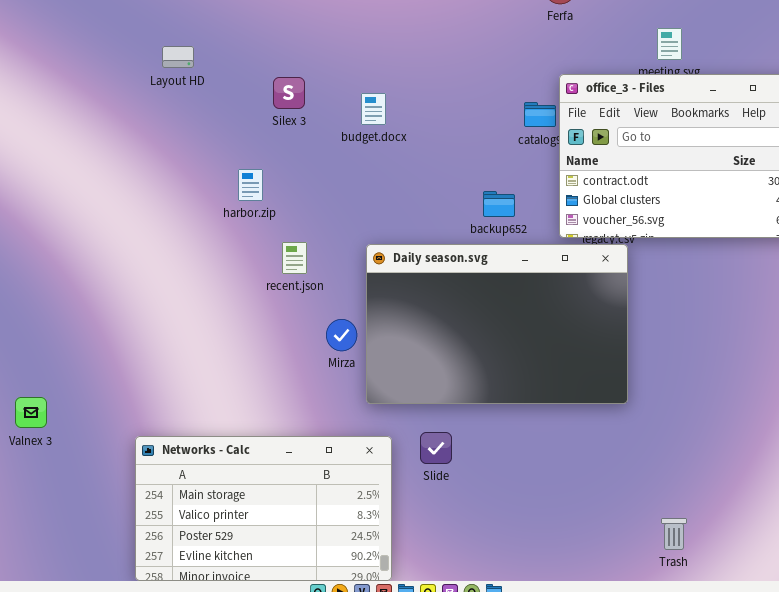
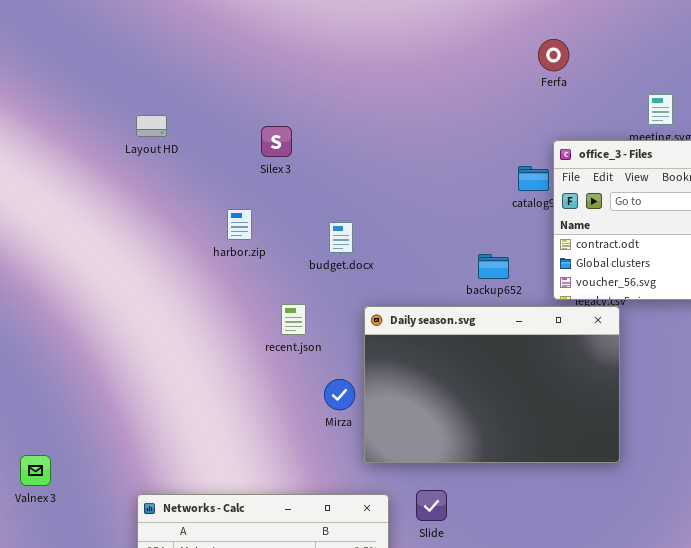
Layout HD: [162,46,194,68] -> [136,115,167,137], moved
Silex 3: [273,77,305,109] -> [261,126,292,157], moved
budget.docx: [361,93,386,125] -> [329,222,353,253], moved
harbor.zip: [238,169,263,201] -> [227,209,252,240], moved

